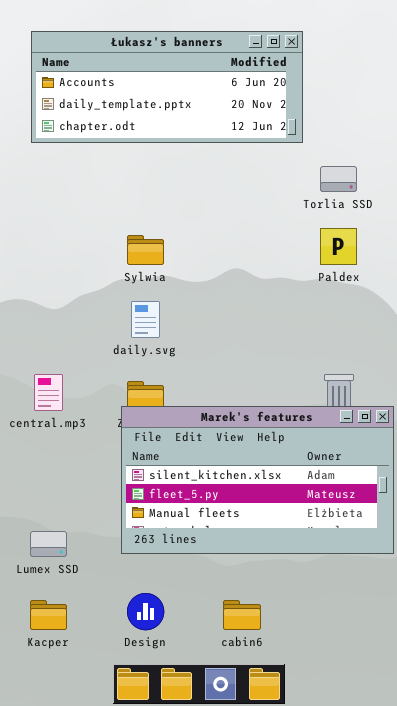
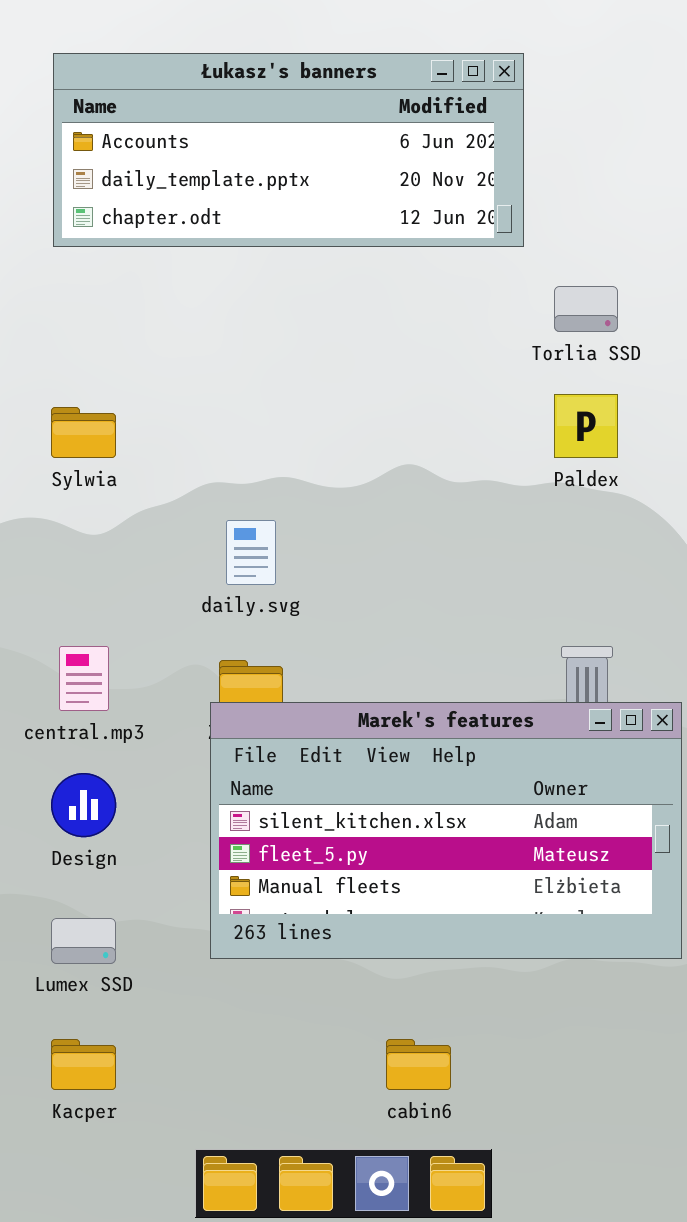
Sylwia: [127,235,164,265] -> [51,407,116,458], moved
Design: [127,593,164,630] -> [51,773,116,837], moved

